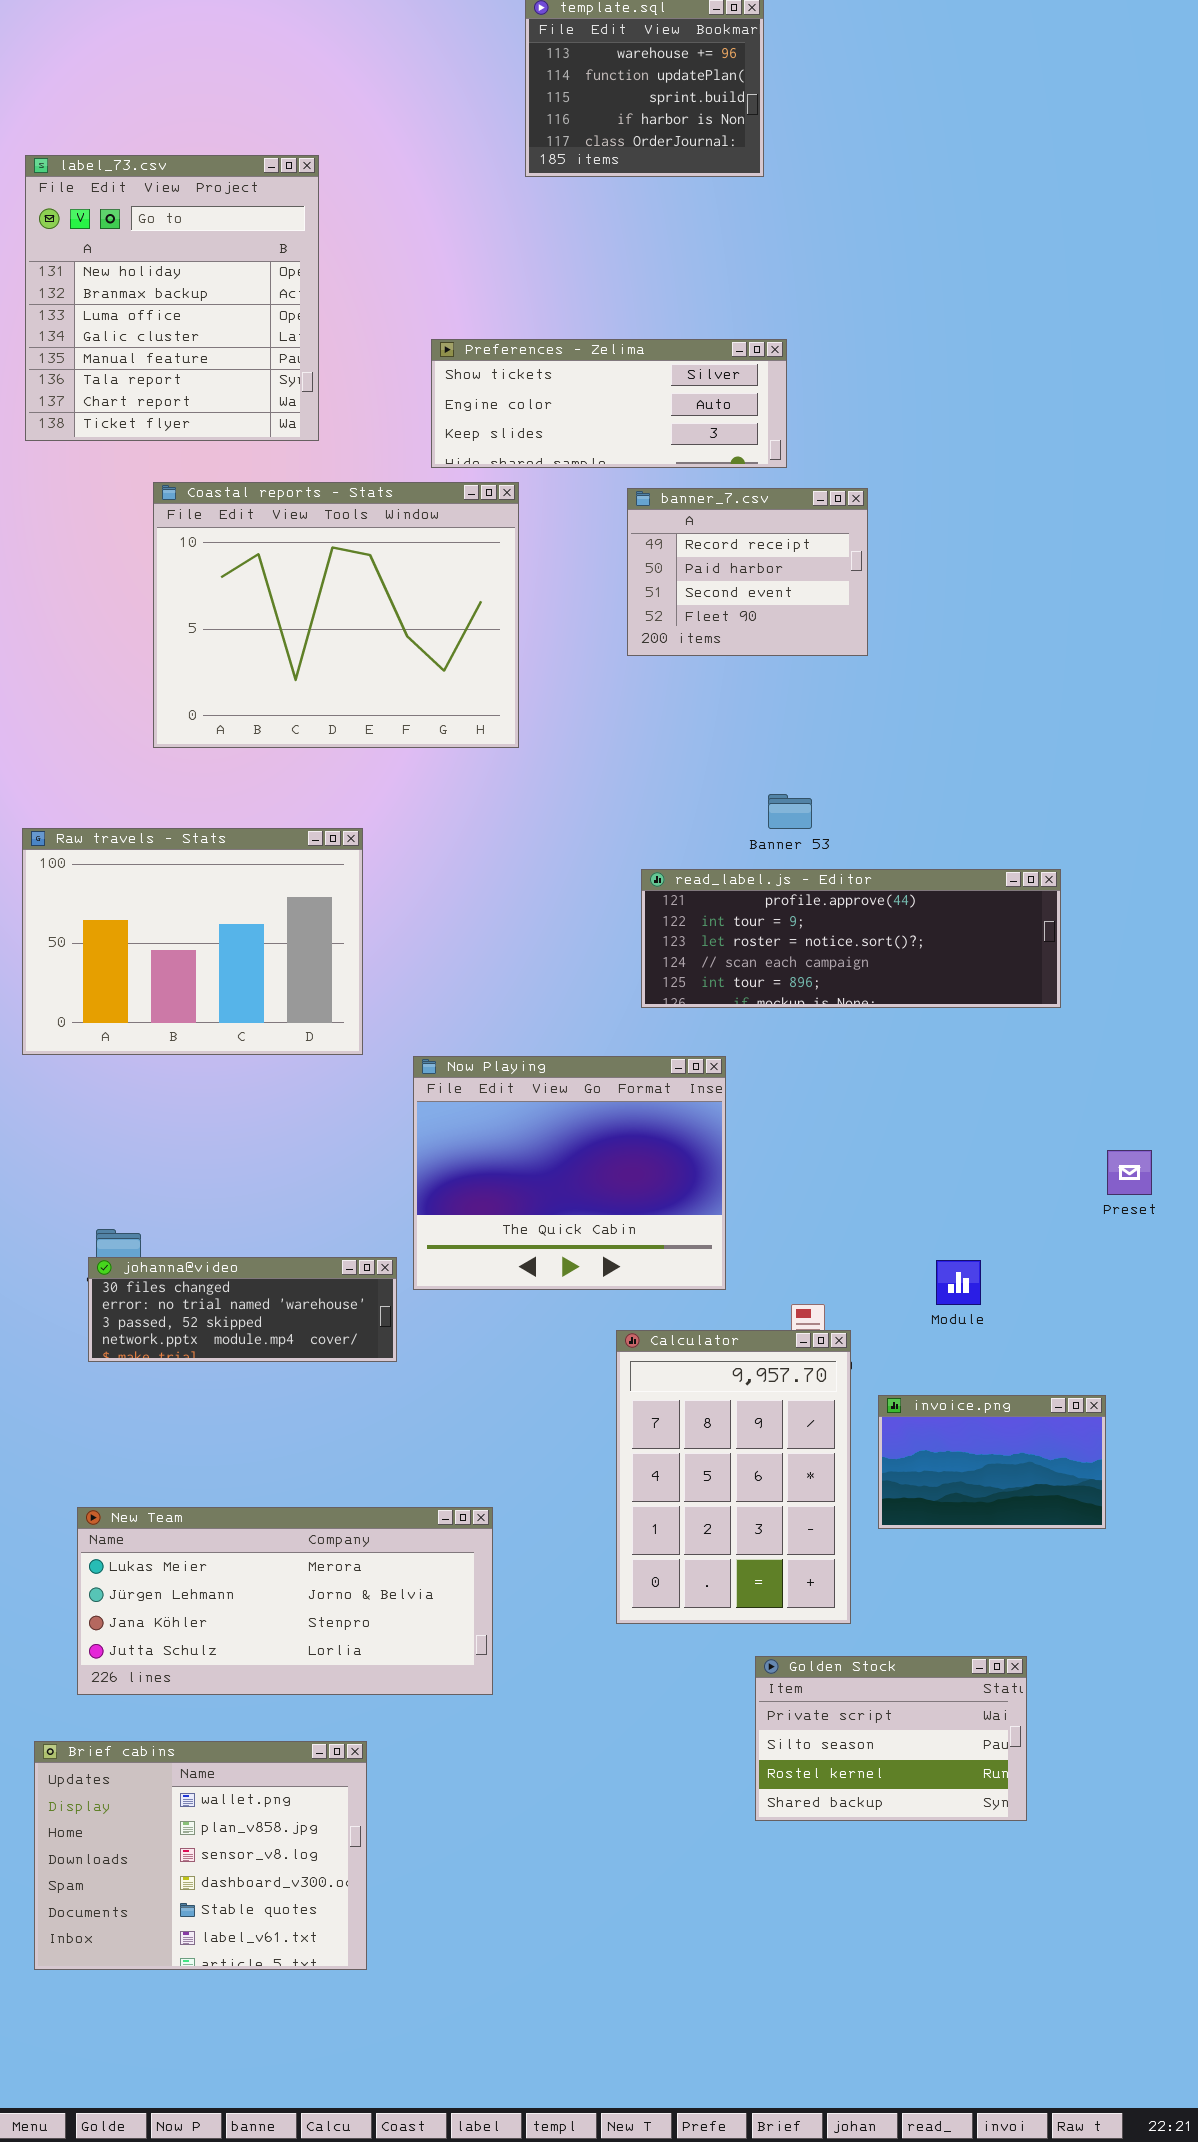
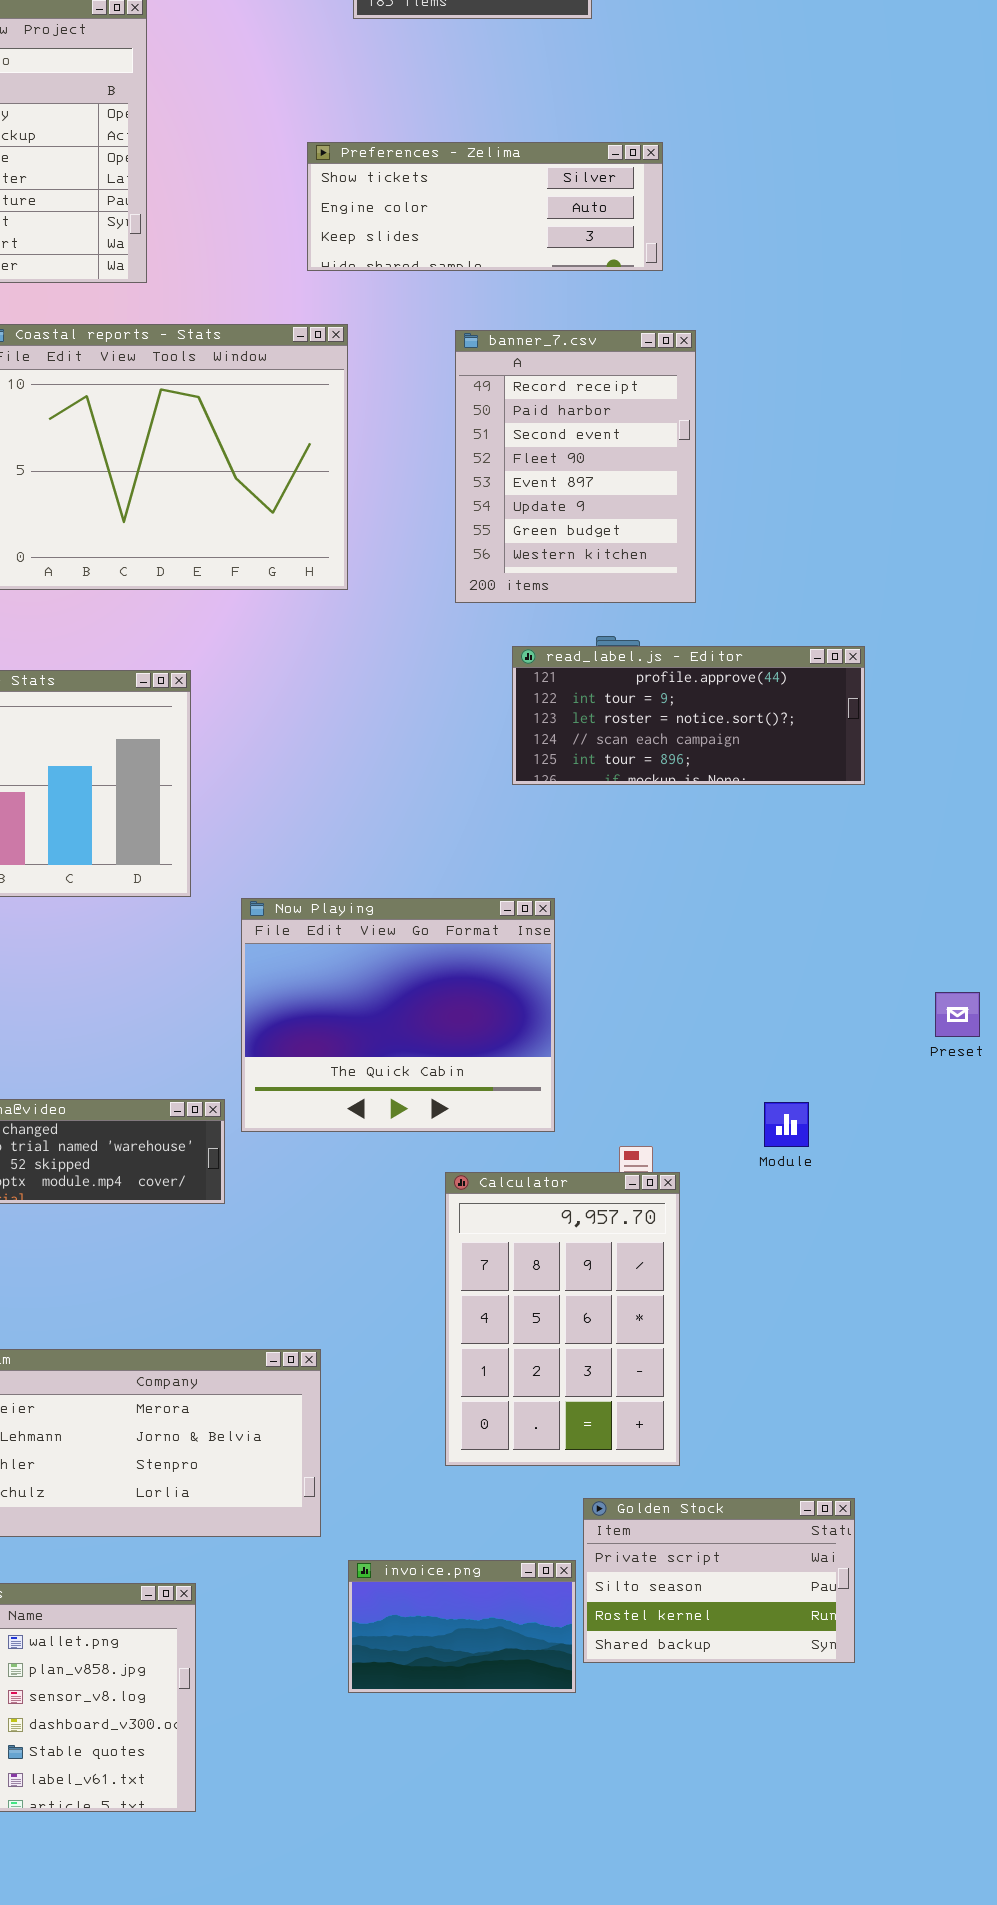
Preferences - Zelima: [431,339,787,468] -> [307,142,663,271], moved
banner_7.csv: [627,488,868,656] -> [455,330,696,603], resized
read_label.js - Editor: [641,869,1061,1008] -> [512,646,865,785], moved, resized
invoice.png: [878,1395,1106,1529] -> [348,1560,576,1693], moved

